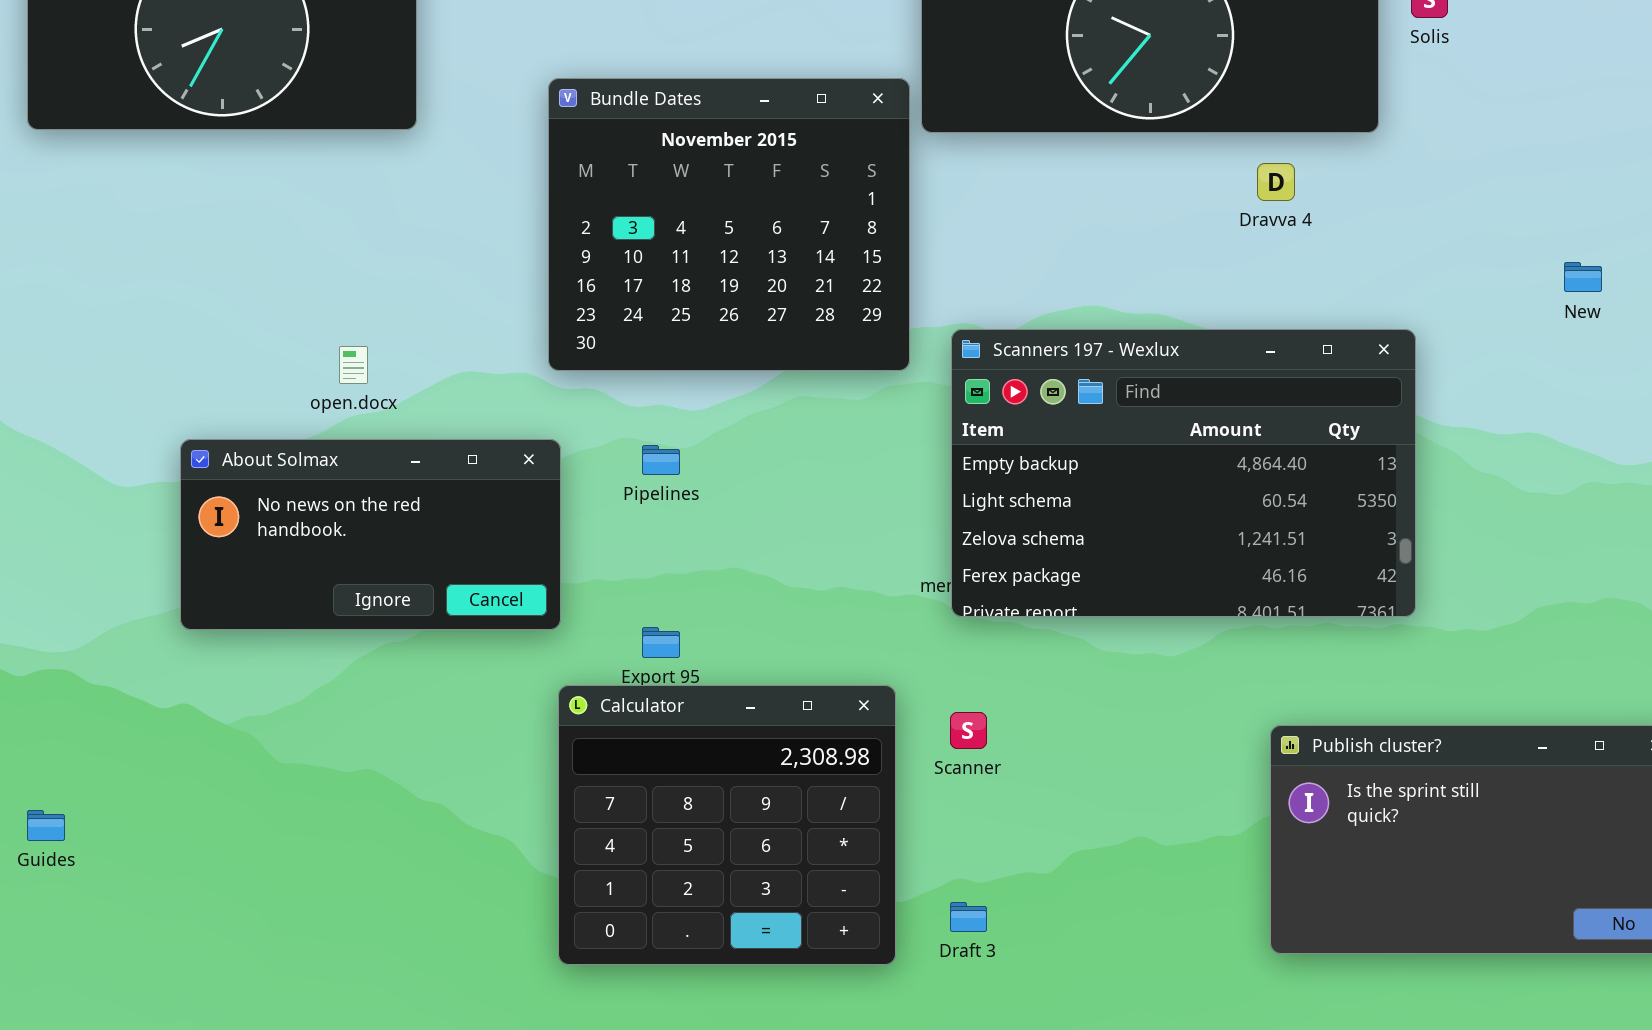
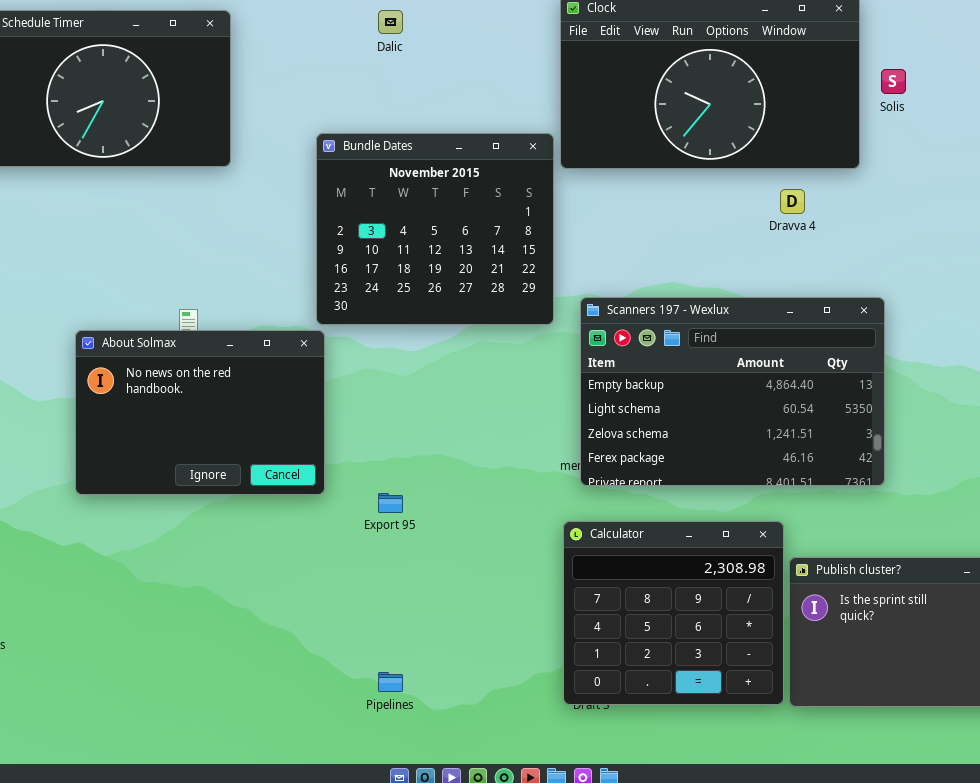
About Solmax: [180,439,561,630] -> [75,330,325,495], resized
Pipelines: [642,445,680,475] -> [378,672,403,692], moved
Calculator: [558,685,896,965] -> [563,521,784,705], moved

